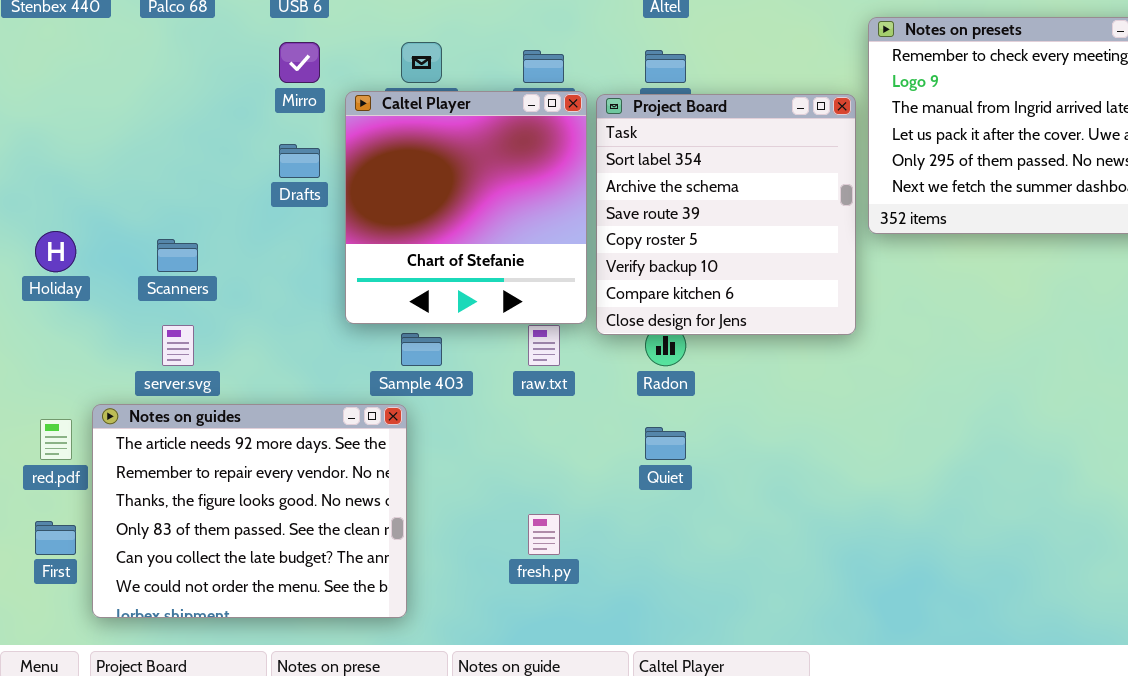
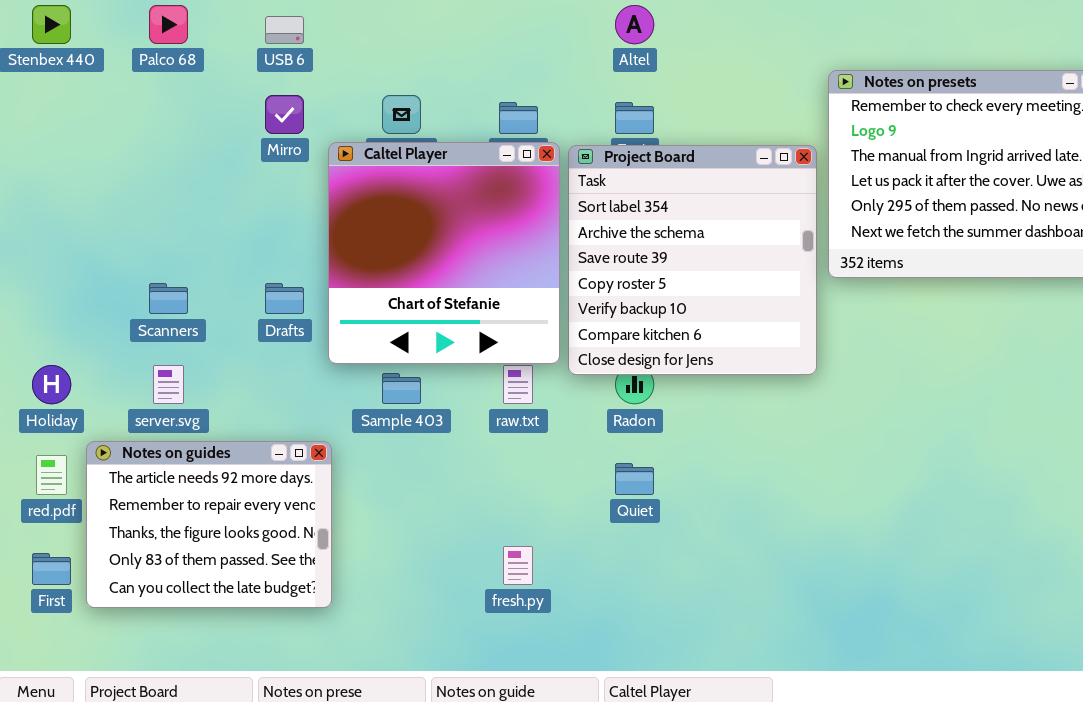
Drafts: [279,144,320,178] -> [265,283,304,314], moved
Holiday: [35,231,76,272] -> [32,365,71,404], moved
Notes on guides: [92,404,407,618] -> [86,441,332,608], resized

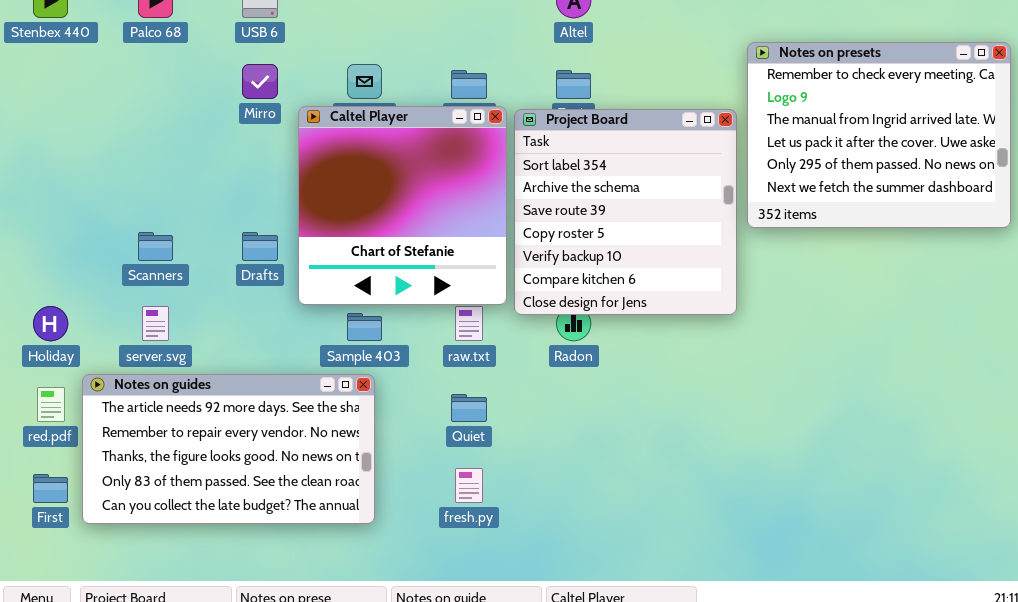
Notes on guides: [86,441,332,608] -> [82,374,375,524], resized
Quiet: [615,463,654,495] -> [451,394,487,422], moved

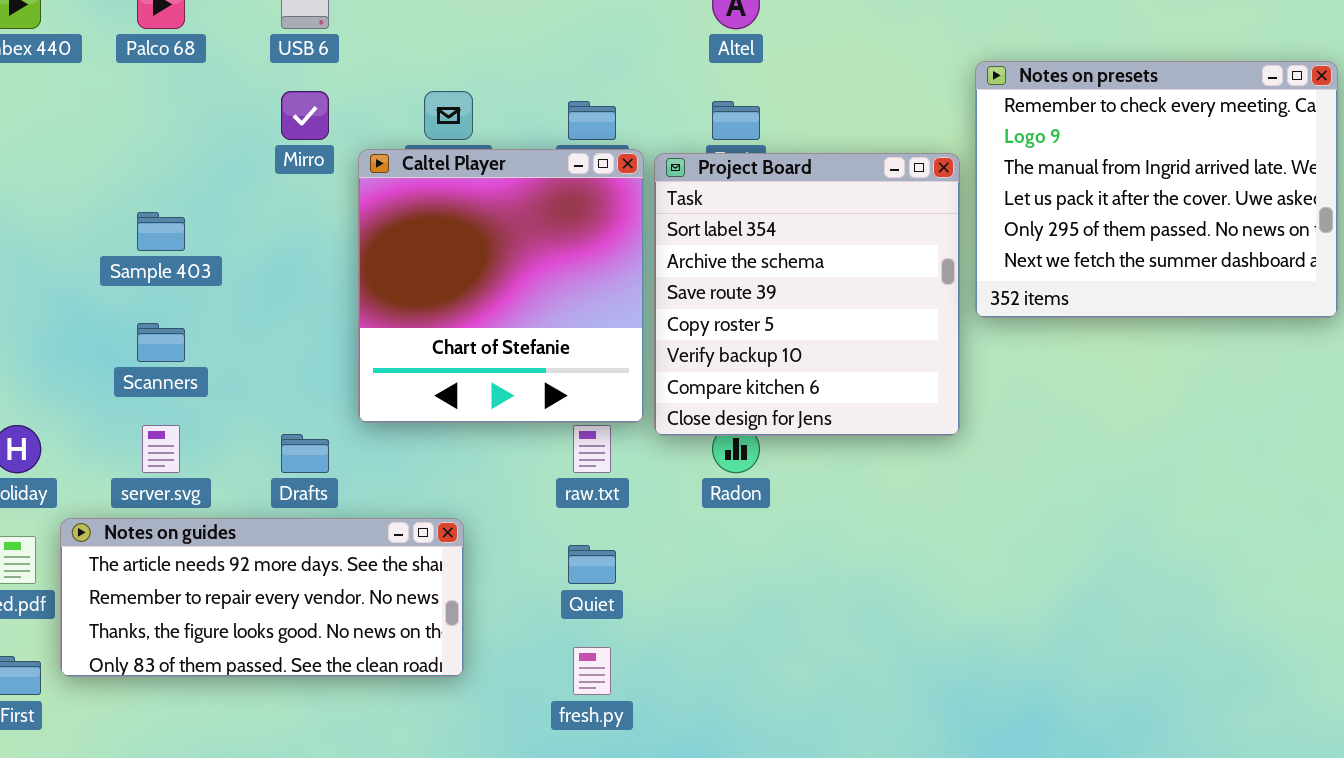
Drafts: [242,232,278,261] -> [281,434,329,473], moved
Sample 403: [347,313,382,341] -> [137,212,185,251], moved
Notes on guides: [82,374,375,524] -> [60,518,464,677], resized

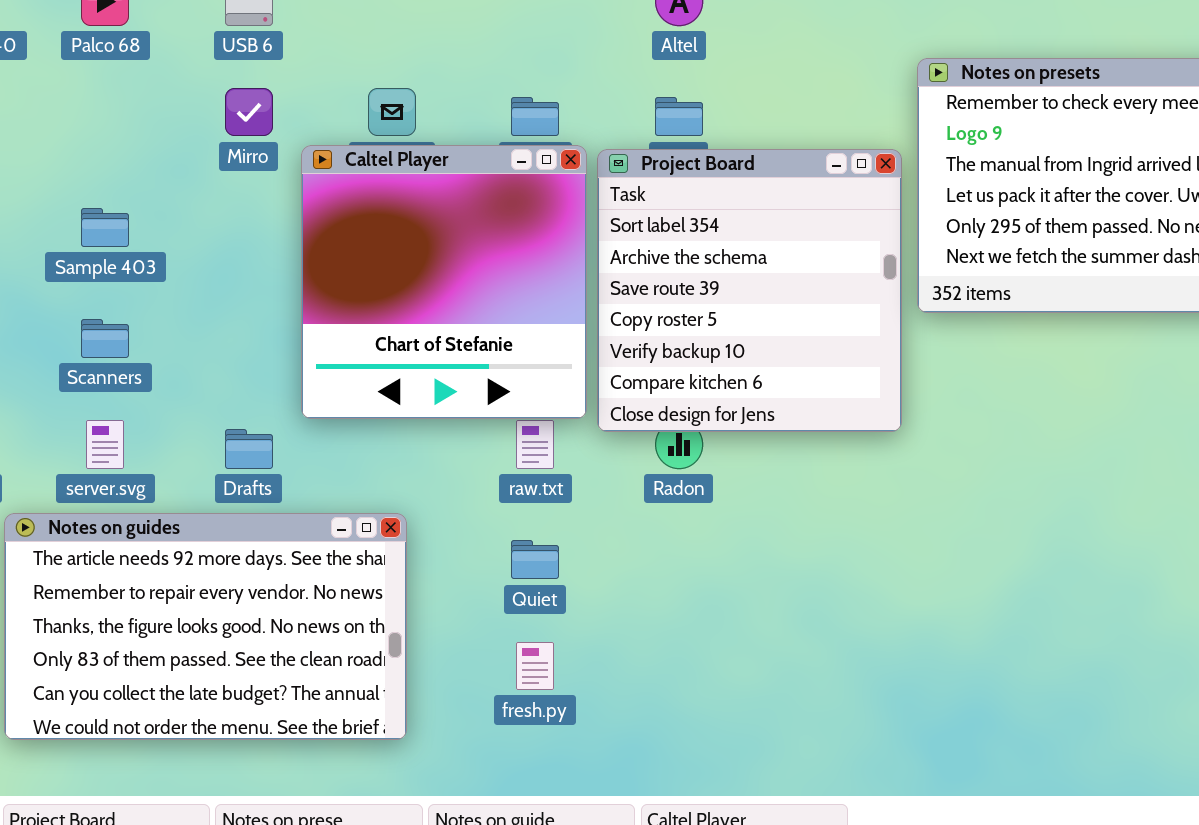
Notes on guides: [60,518,464,677] -> [4,513,407,740], resized

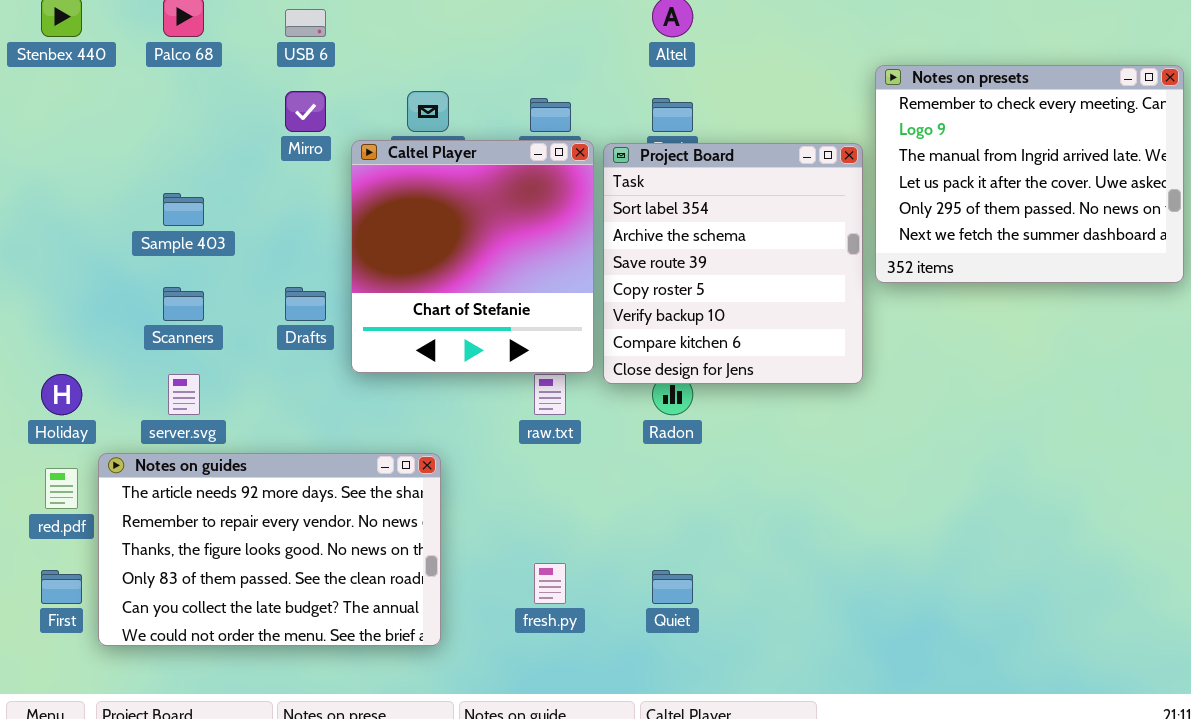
Drafts: [225,429,273,469] -> [285,287,326,321], moved
Quiet: [511,540,559,579] -> [652,570,693,604], moved

